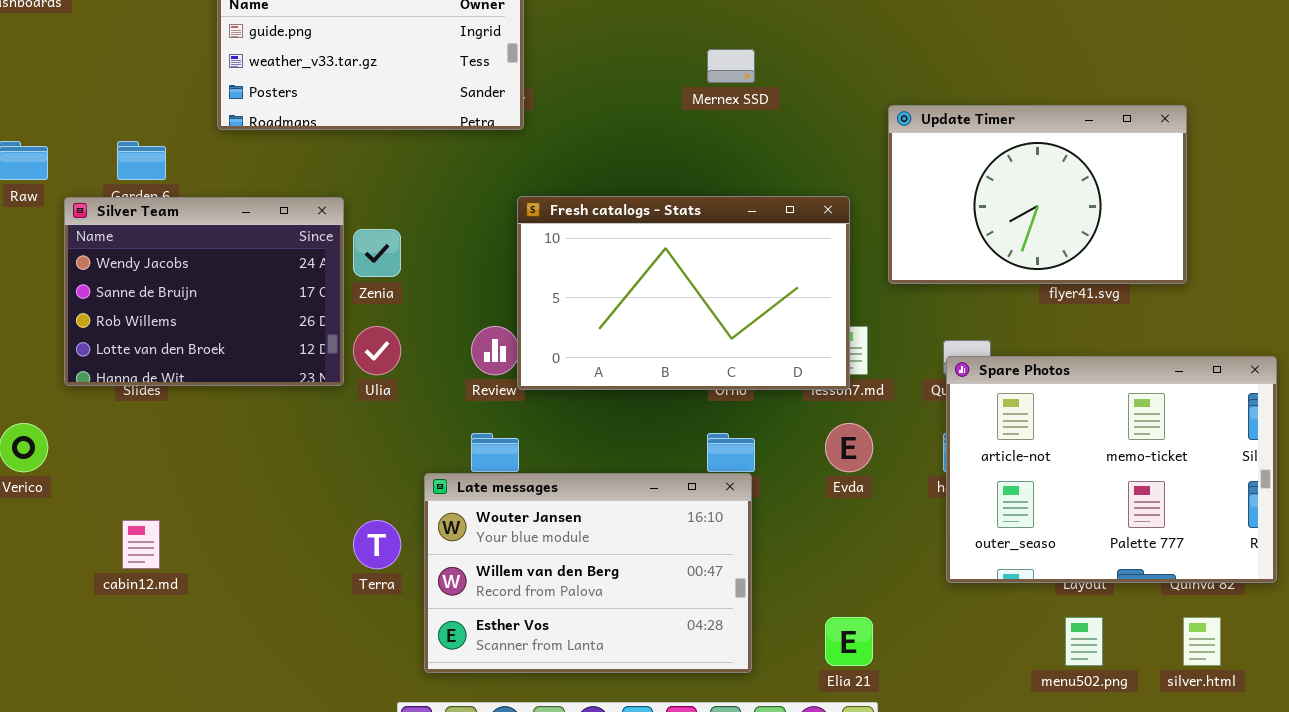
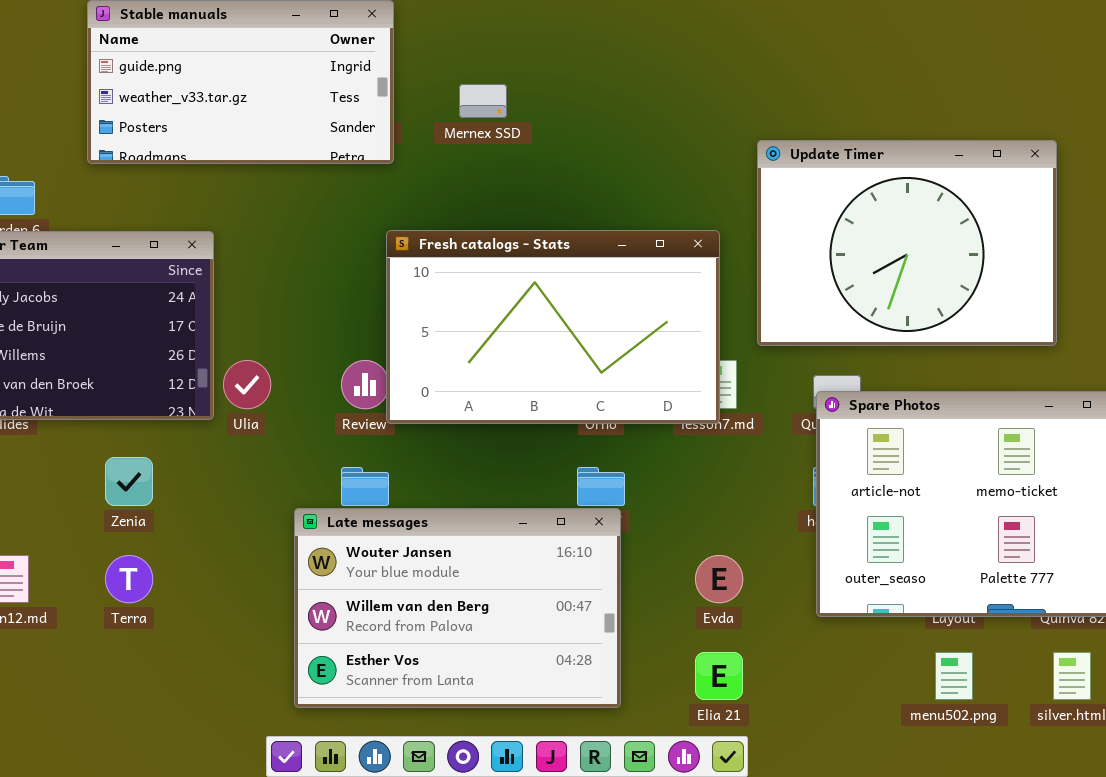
Mernex SSD: [707,49,755,83] -> [459,84,507,118], moved
Update Timer: [888,105,1187,284] -> [757,140,1057,346], resized
Zenia: [353,229,401,277] -> [105,457,153,506], moved
Evda: [825,423,873,472] -> [695,555,743,603], moved
Terra: [353,520,401,569] -> [105,555,153,603], moved

